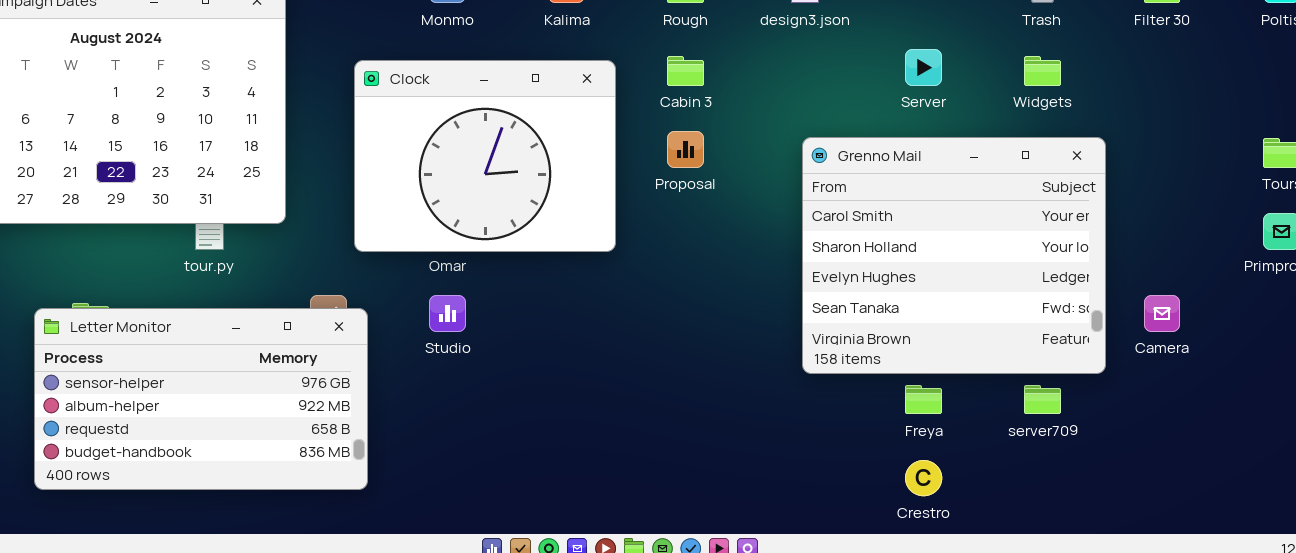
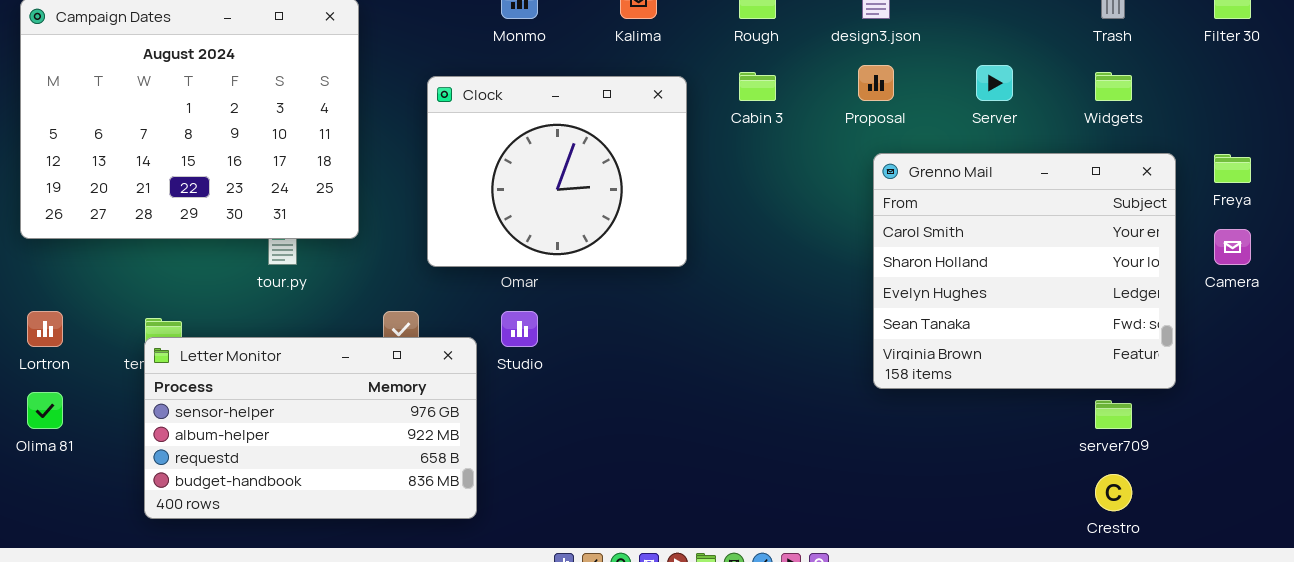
Proposal: [667,131,704,168] -> [858,65,894,101], moved
Camera: [1144,295,1180,332] -> [1214,229,1251,265], moved
Letter Monitor: [34,308,368,490] -> [144,337,477,519], moved
Freya: [905,385,942,414] -> [1214,154,1251,183], moved
Crestro: [905,460,942,496] -> [1095,474,1132,511], moved

